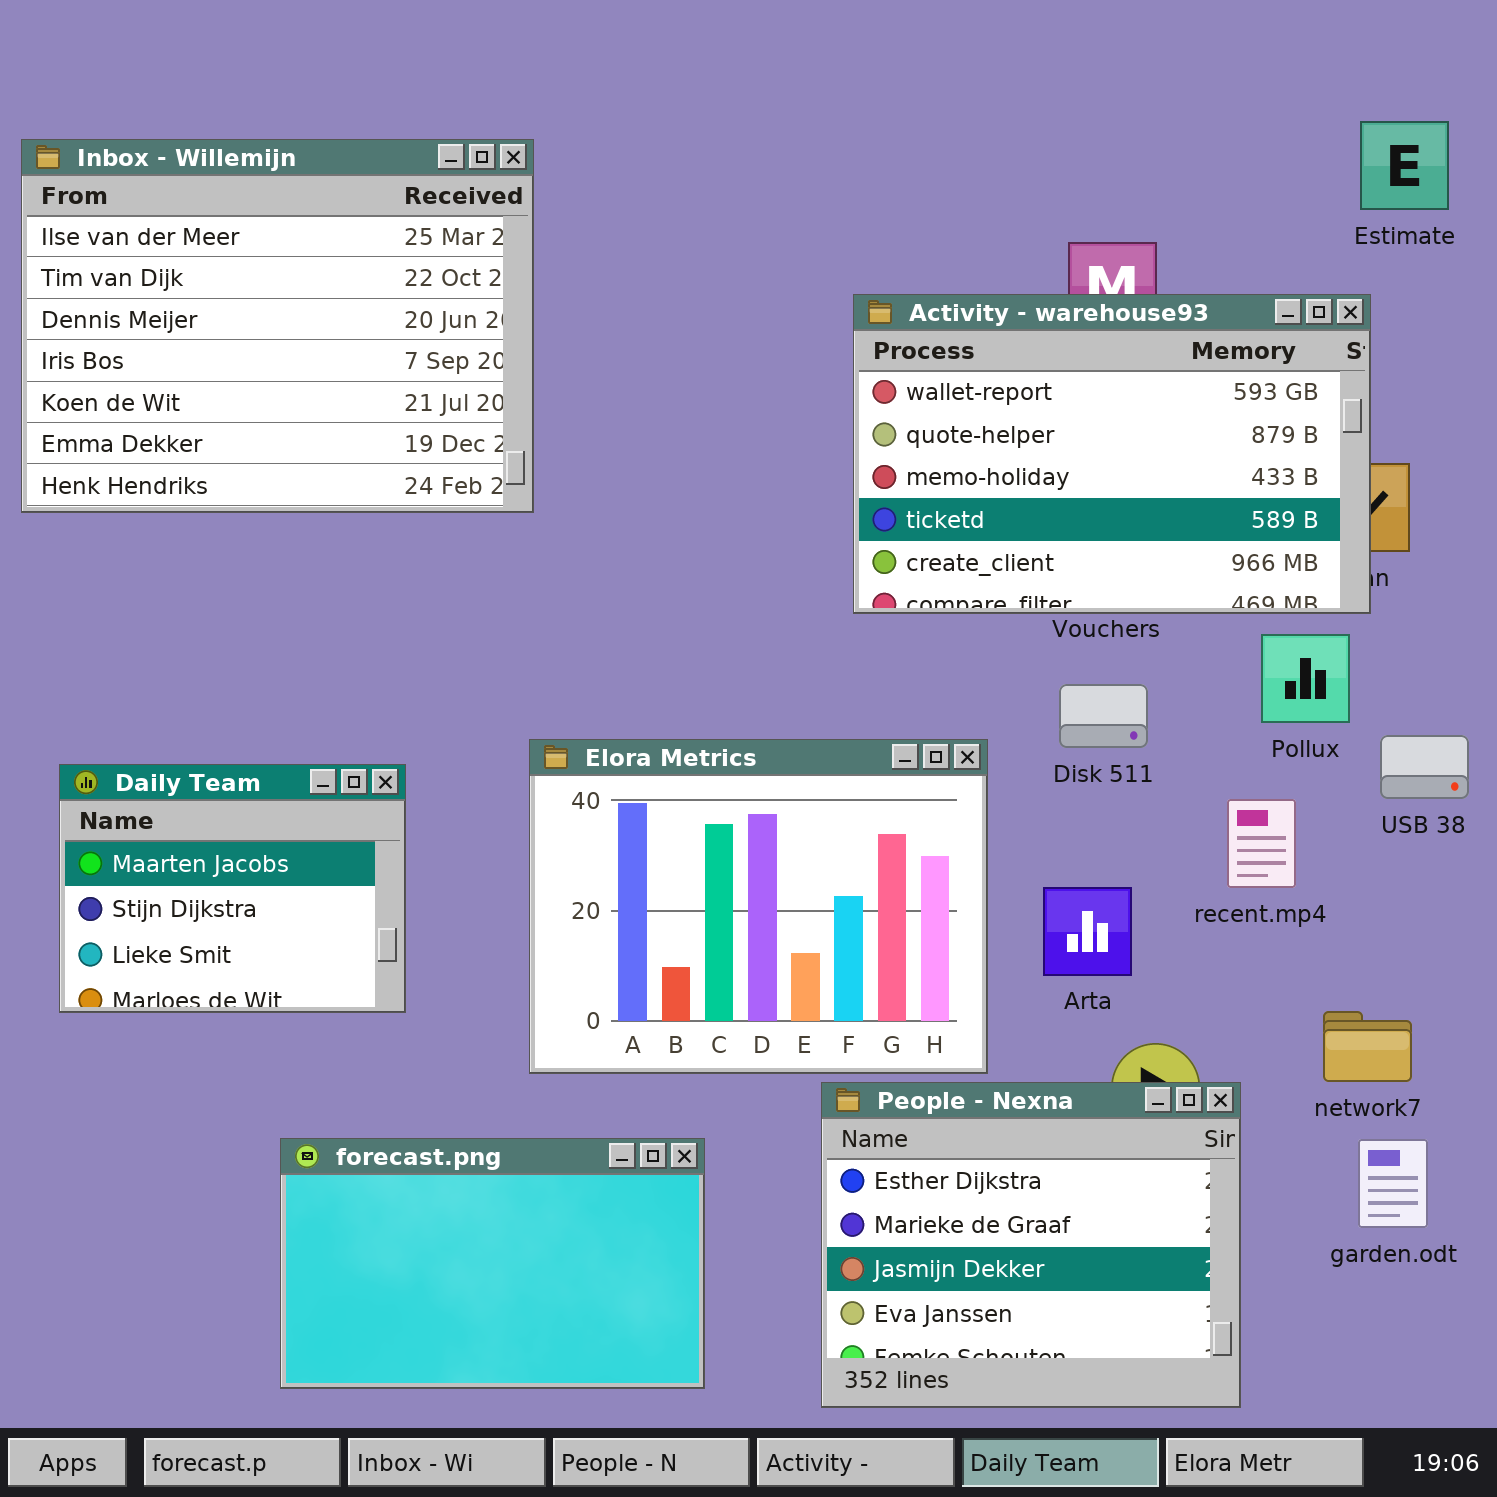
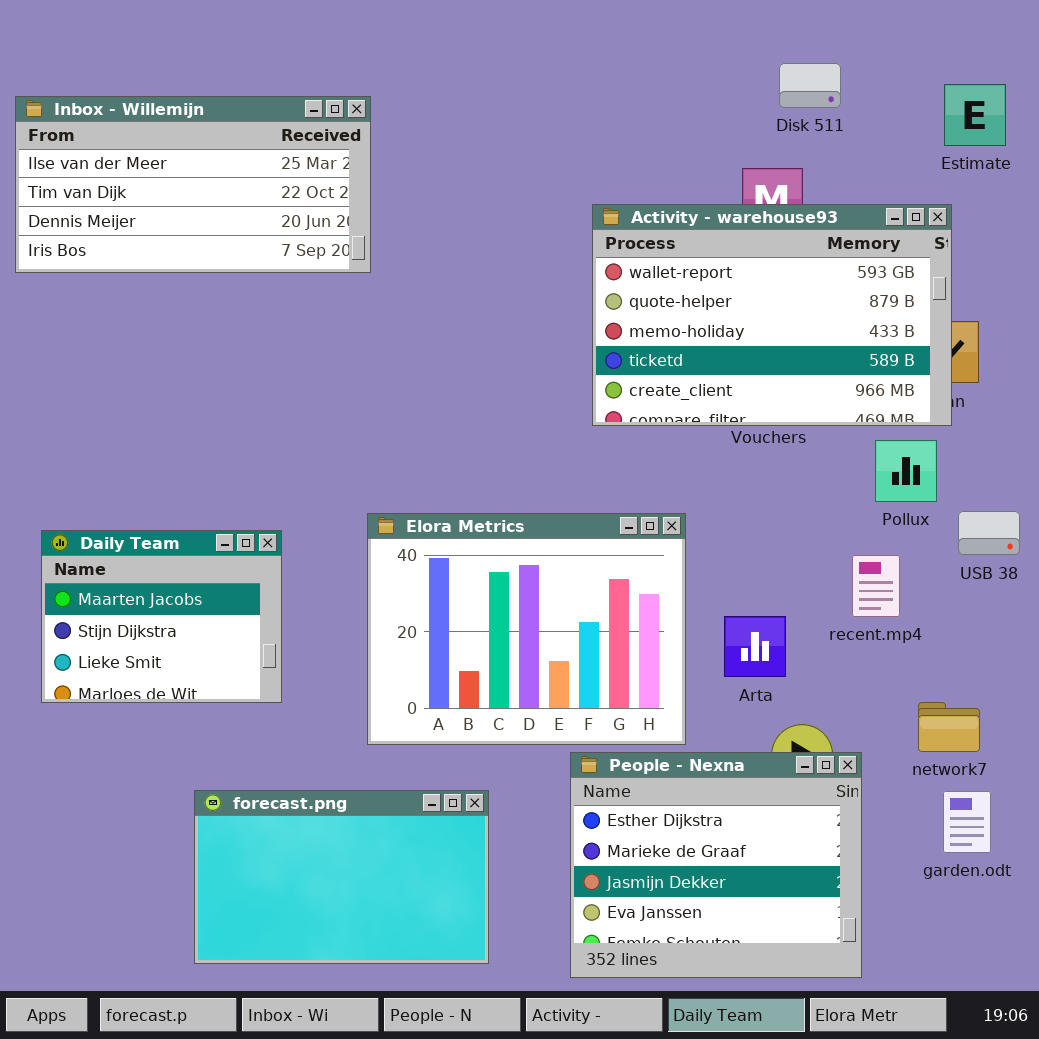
Inbox - Willemijn: [21,139,534,513] -> [15,96,371,273], resized
Disk 511: [1059,684,1148,748] -> [779,63,841,108], moved

